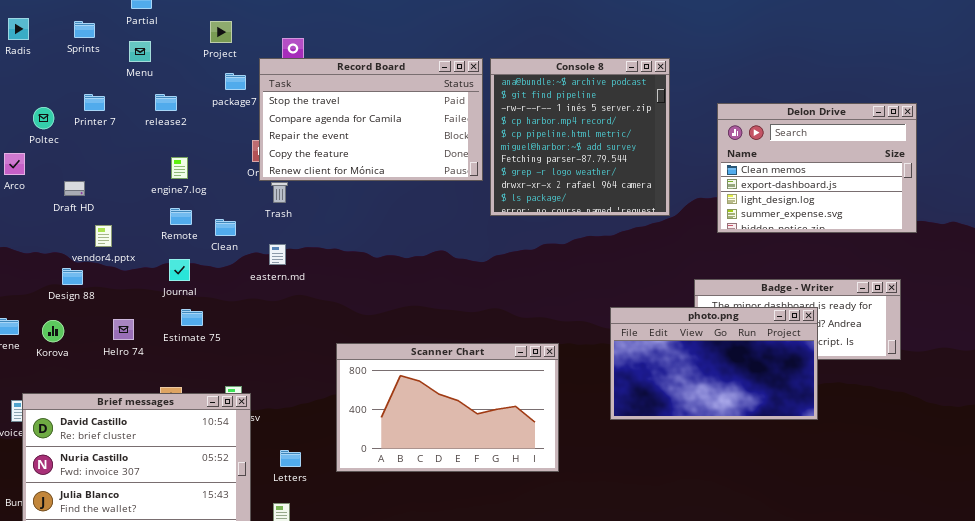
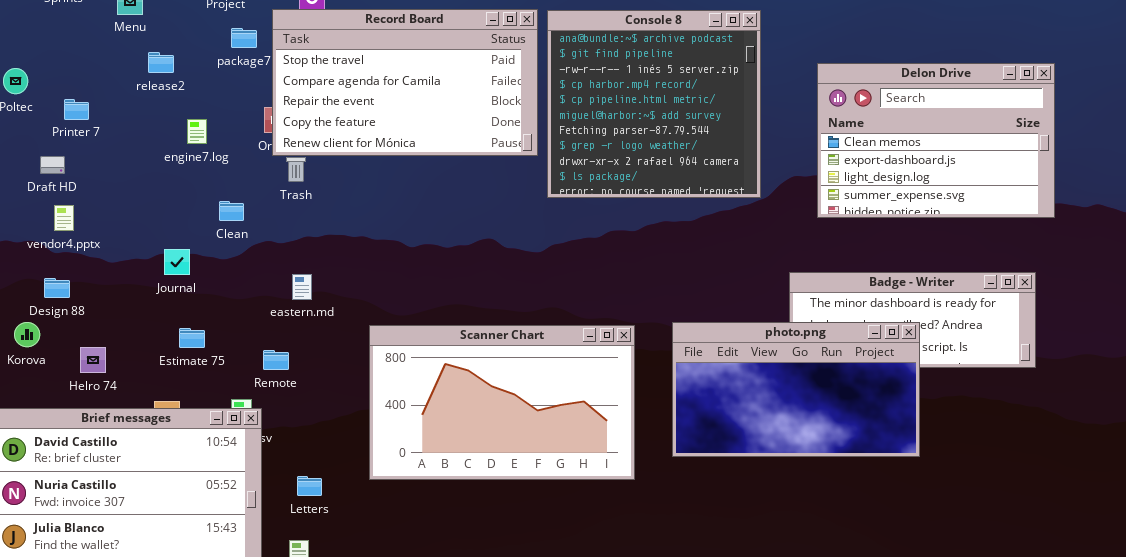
Printer 7: [84,94,105,111] -> [64,99,89,120], moved
engine7.log: [171,157,188,179] -> [187,119,207,144], moved
Remote: [170,208,192,225] -> [263,350,289,370], moved
vendor4.pptx: [95,225,112,247] -> [54,205,74,231], moved
eastern.md: [269,244,286,265] -> [292,274,312,300], moved
Design 88: [62,268,83,285] -> [44,278,70,298], moved
photo.png: [610,307,818,420] -> [672,322,920,457], moved
Estimate 75: [181,309,203,326] -> [179,328,205,348], moved
Helro 74: [113,319,134,340] -> [80,347,106,373], moved
Scanner Chart: [336,343,559,472] -> [369,325,635,480], moved

